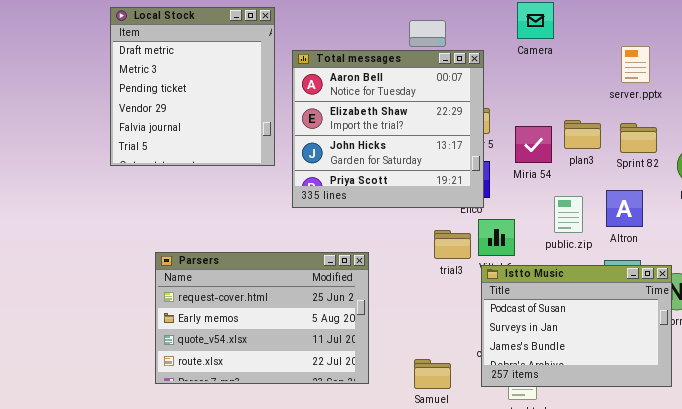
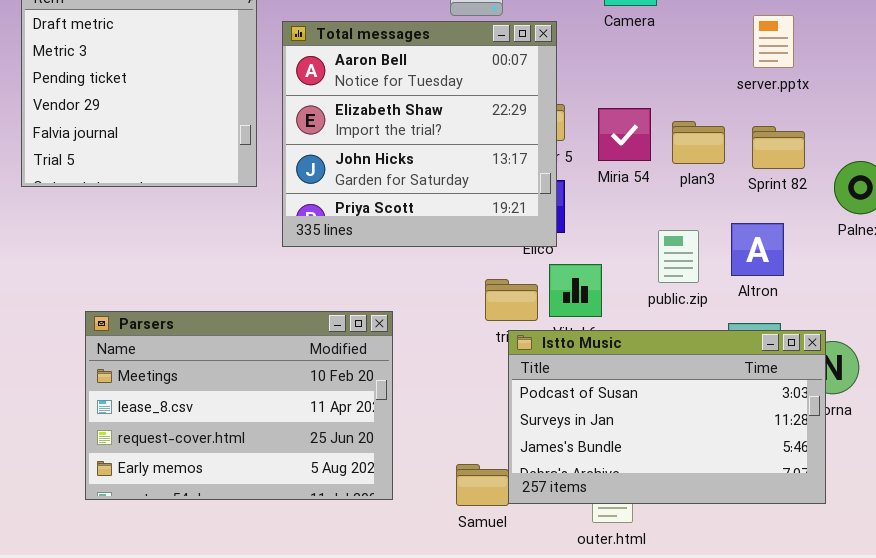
Miria 54: [515,126,552,163] -> [598,108,651,161], moved
Parsers: [155,252,369,384] -> [85,311,393,500], scrolled up 2 rows
Istto Music: [481,265,672,387] -> [508,330,826,504], resized

